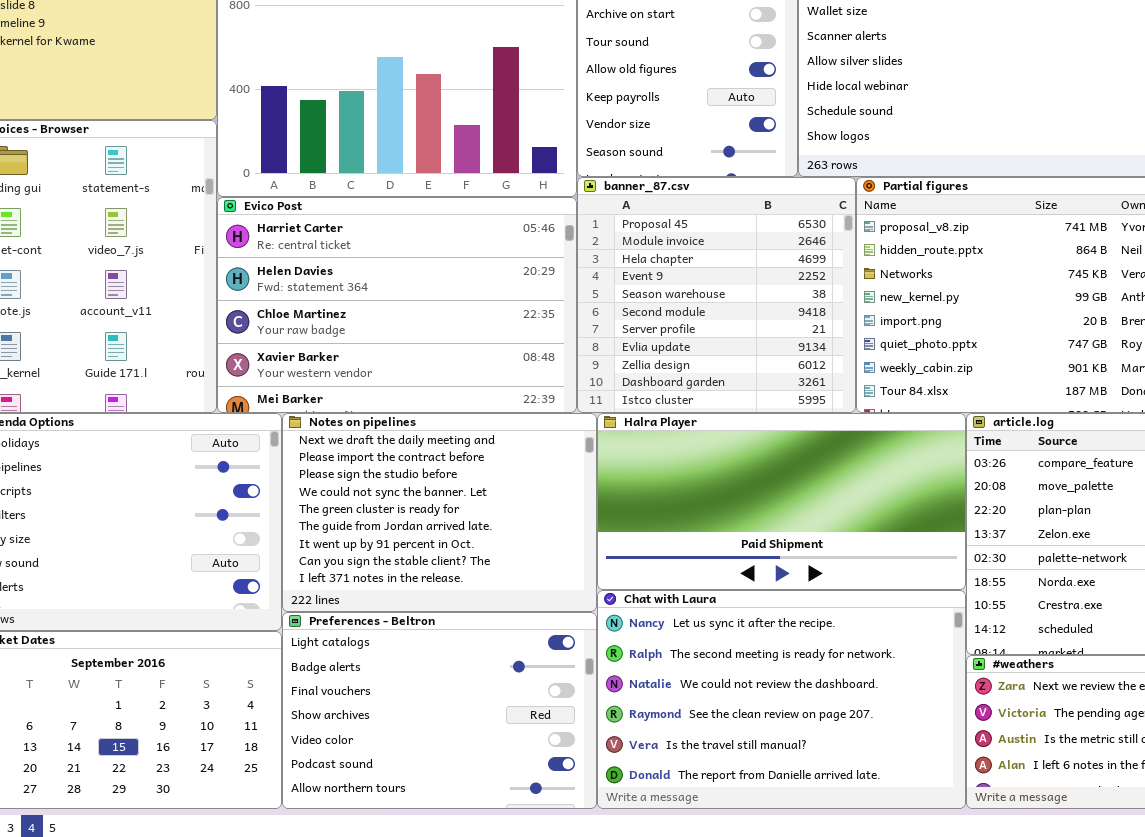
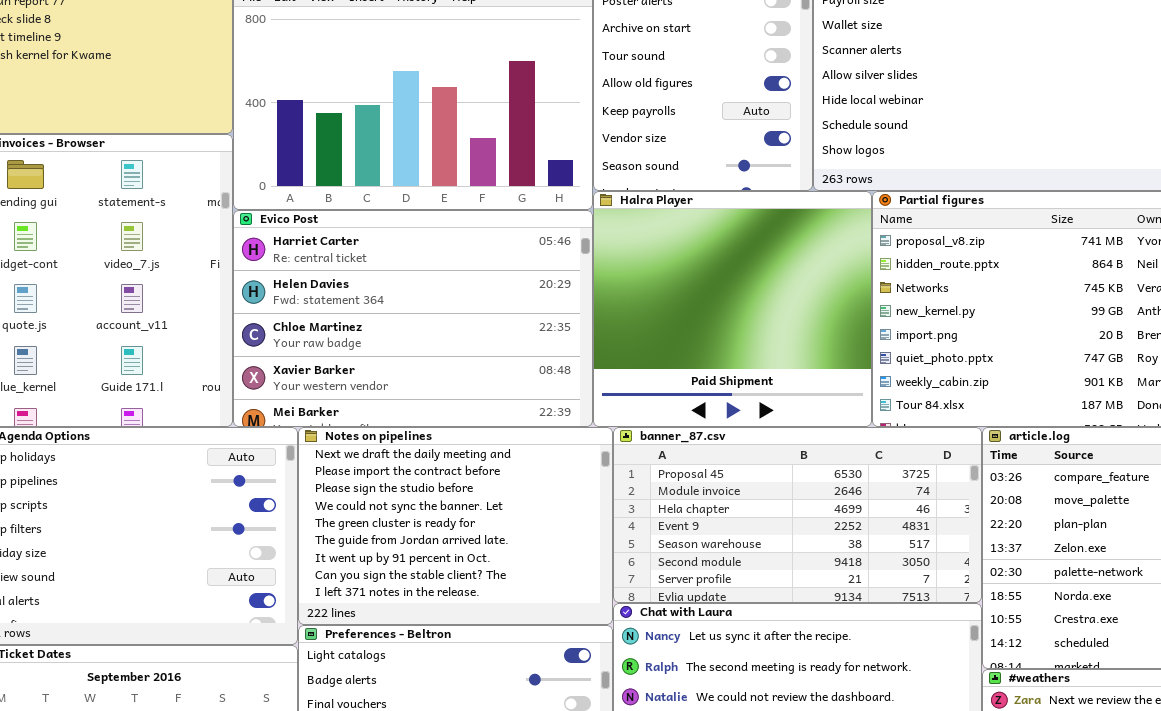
banner_87.csv: [577,177,856,413] -> [613,427,982,603], moved, resized
Halra Player: [597,413,966,590] -> [593,191,872,427], moved, resized

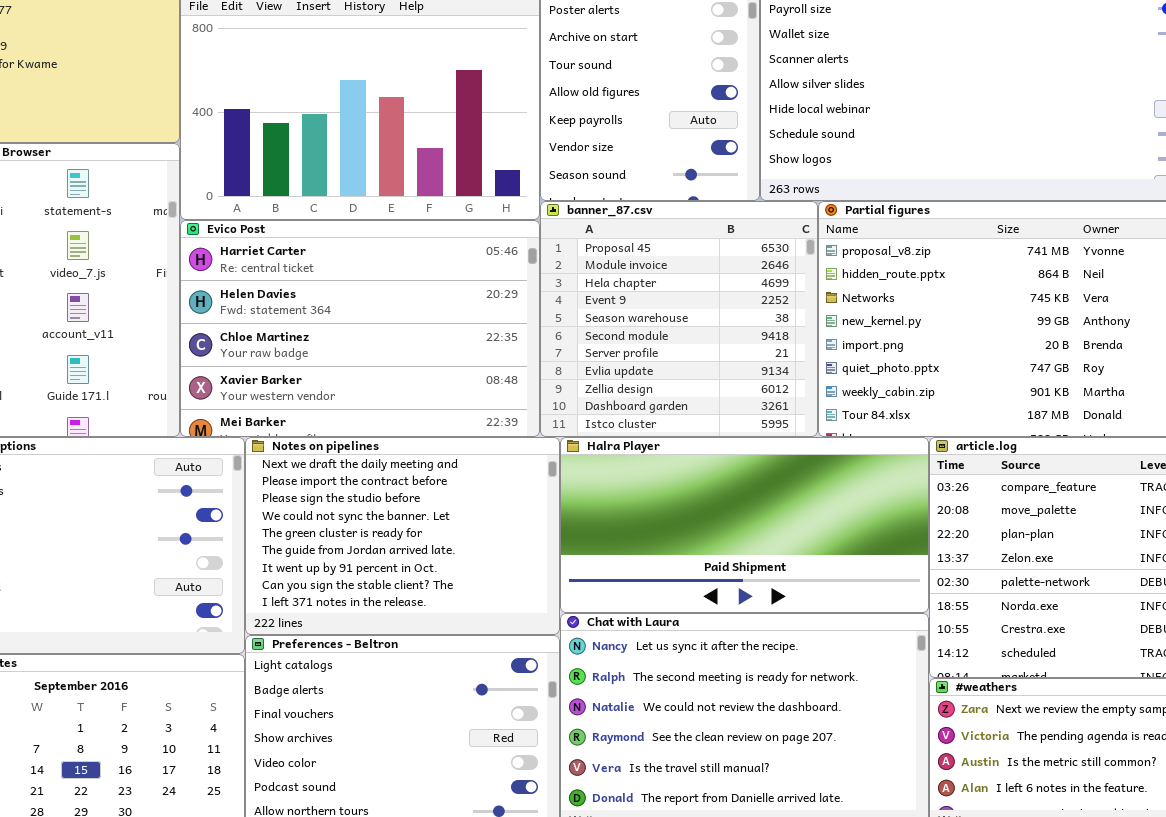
Halra Player: [593,191,872,427] -> [560,437,929,613], moved, resized
banner_87.csv: [613,427,982,603] -> [540,201,818,437], moved, resized

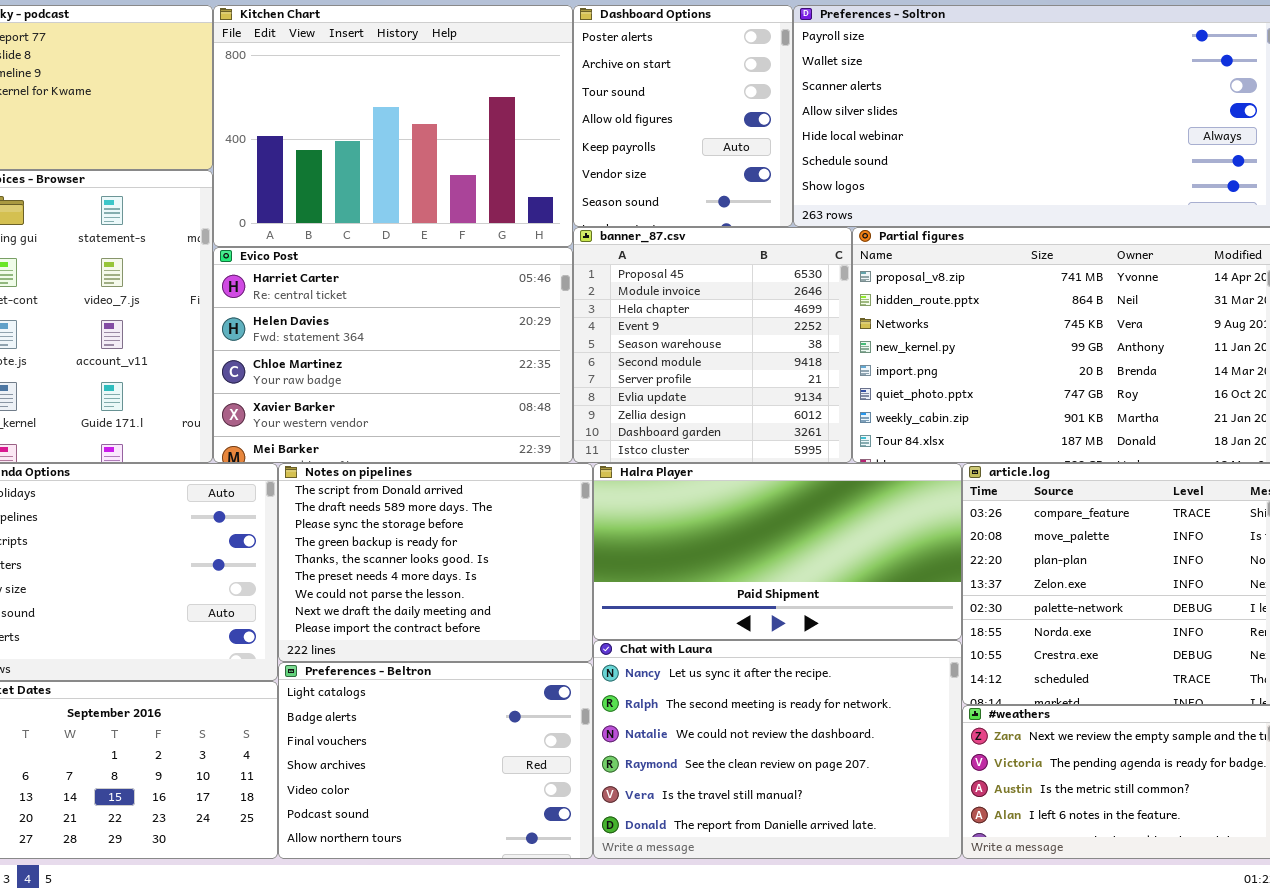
Notes on pipelines: [245,437,560,635] -> [278,463,593,662], scrolled up 7 rows

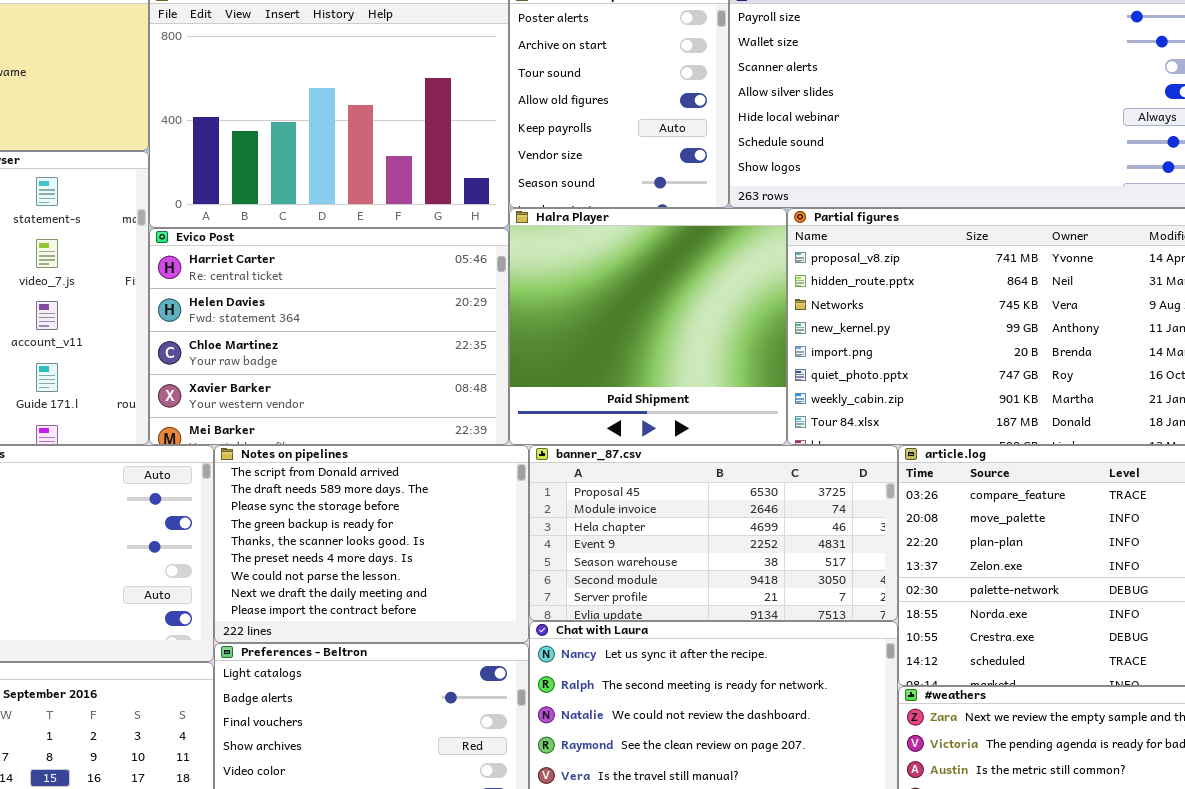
banner_87.csv: [573,227,852,463] -> [529,445,898,621], moved, resized
Halra Player: [593,463,962,640] -> [509,208,787,445], moved, resized

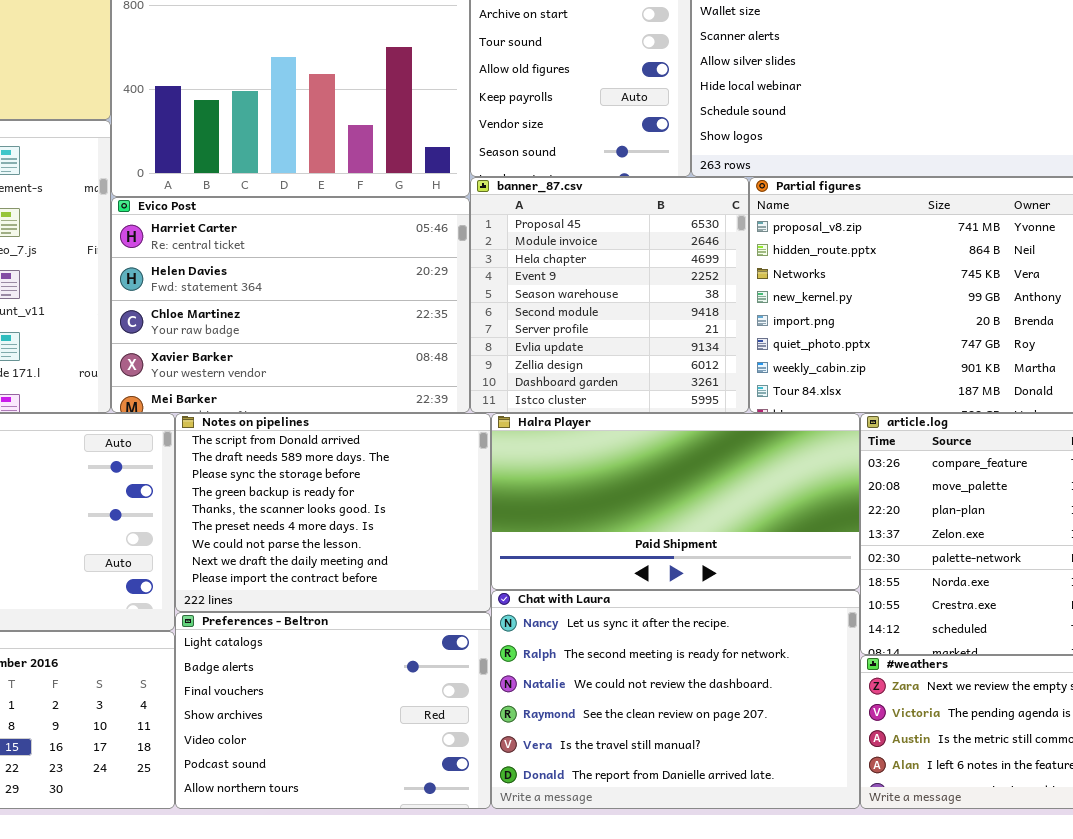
Halra Player: [509,208,787,445] -> [491,413,860,590], moved, resized
banner_87.csv: [529,445,898,621] -> [470,177,749,413], moved, resized

